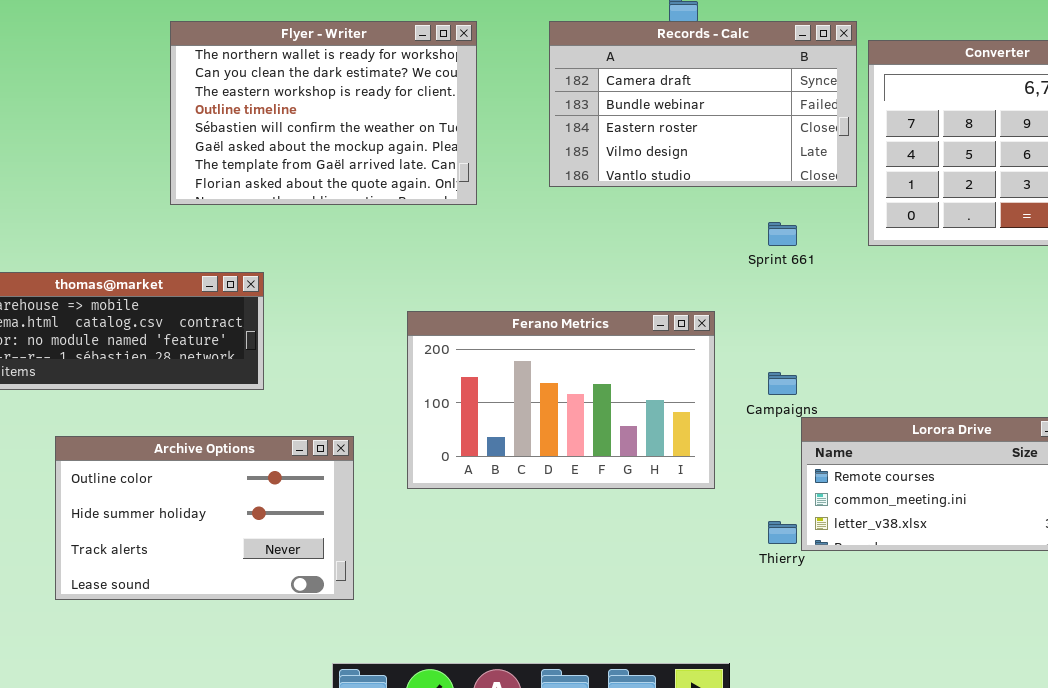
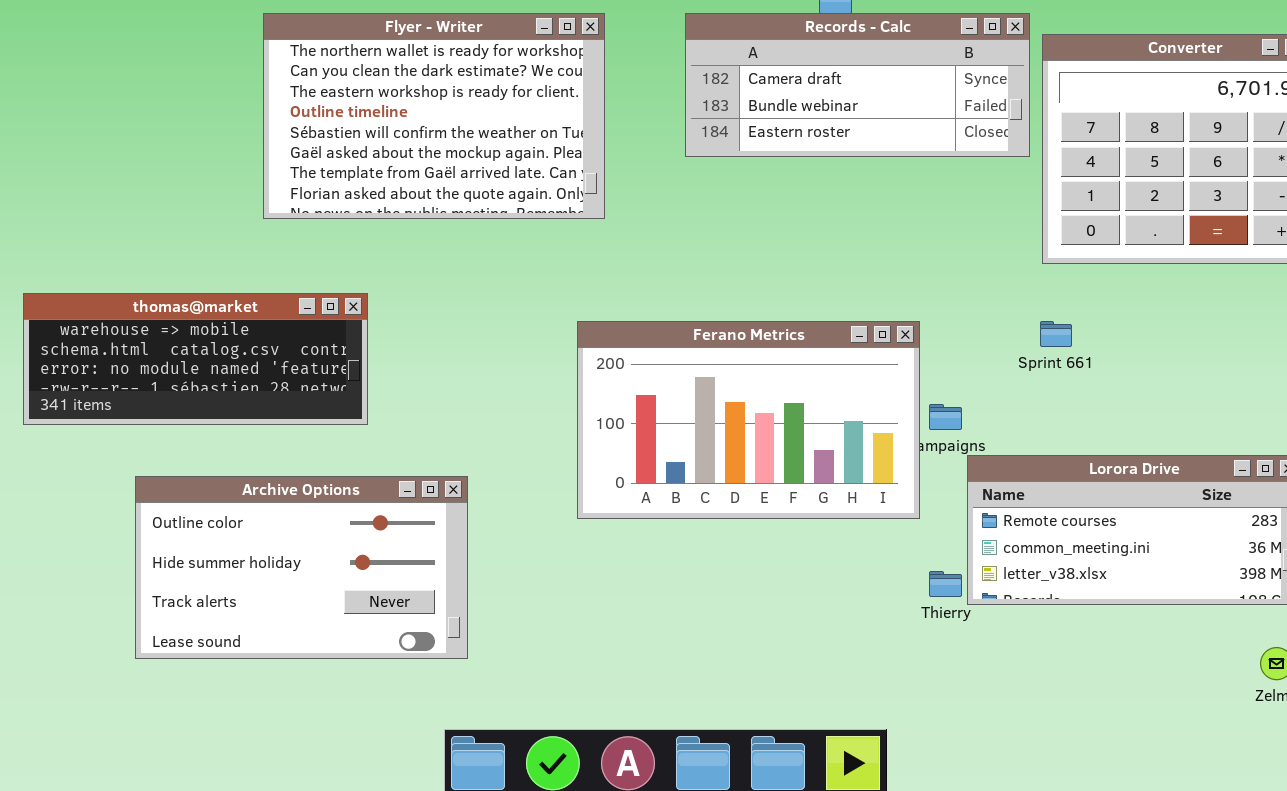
Records - Calc: [549,21,857,187] -> [685,13,1030,157], resized
Sprint 661: [768,222,797,246] -> [1040,321,1072,347], moved
Ferano Metrics: [407,311,715,489] -> [577,321,920,519], moved

